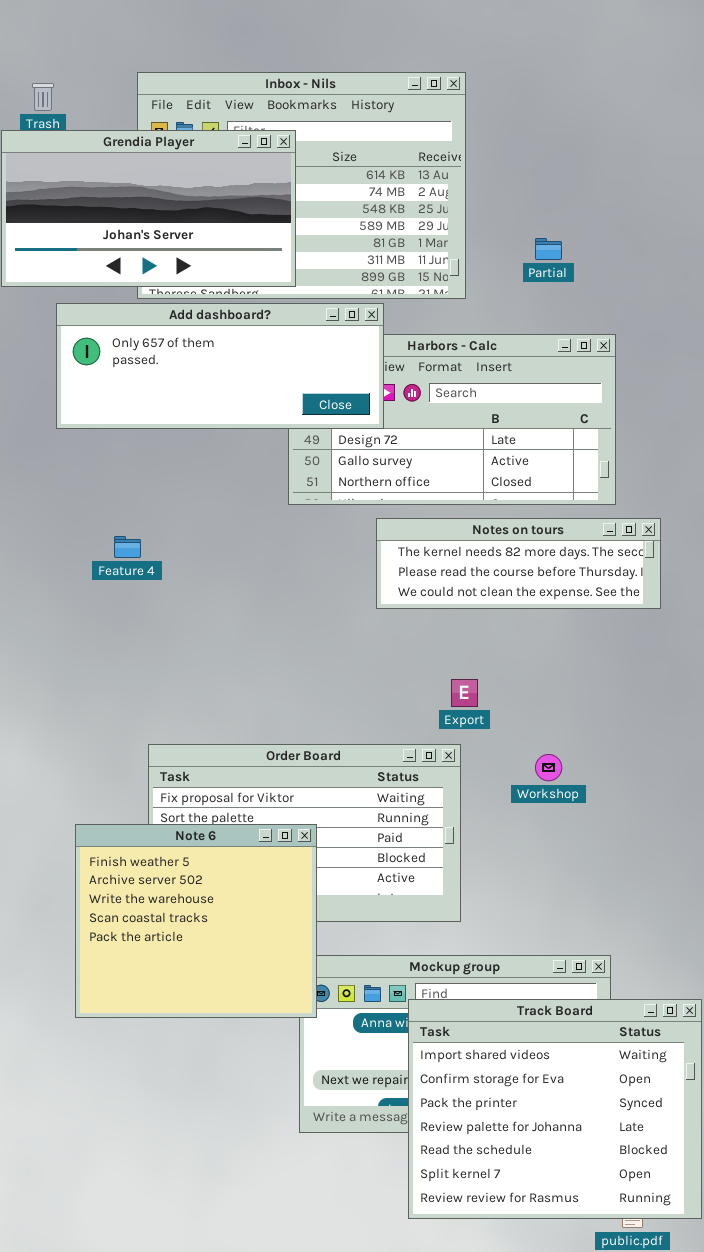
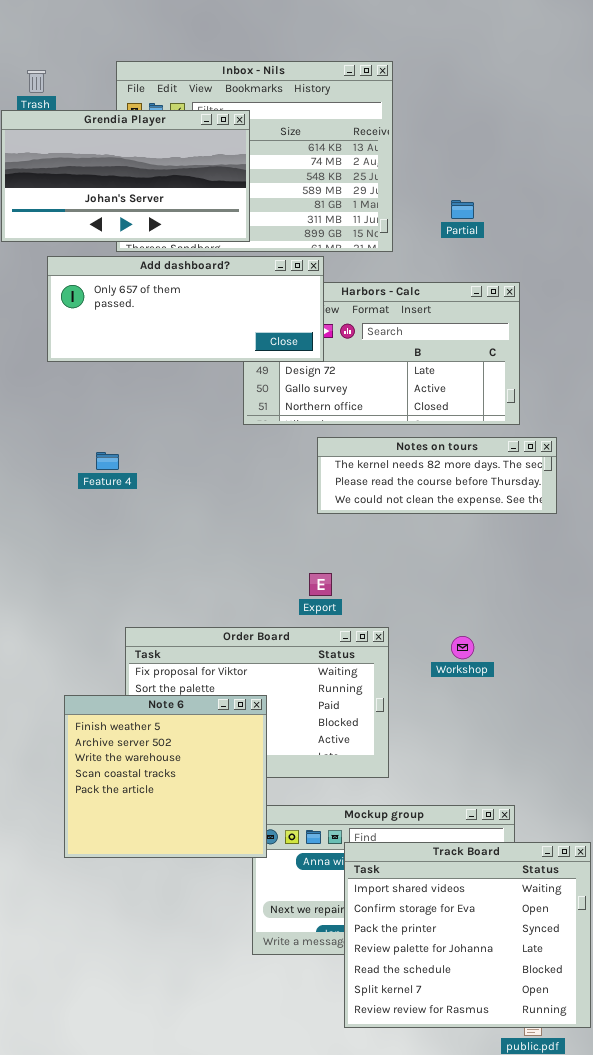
Export: [451,679,478,707] -> [309,573,332,596], moved

